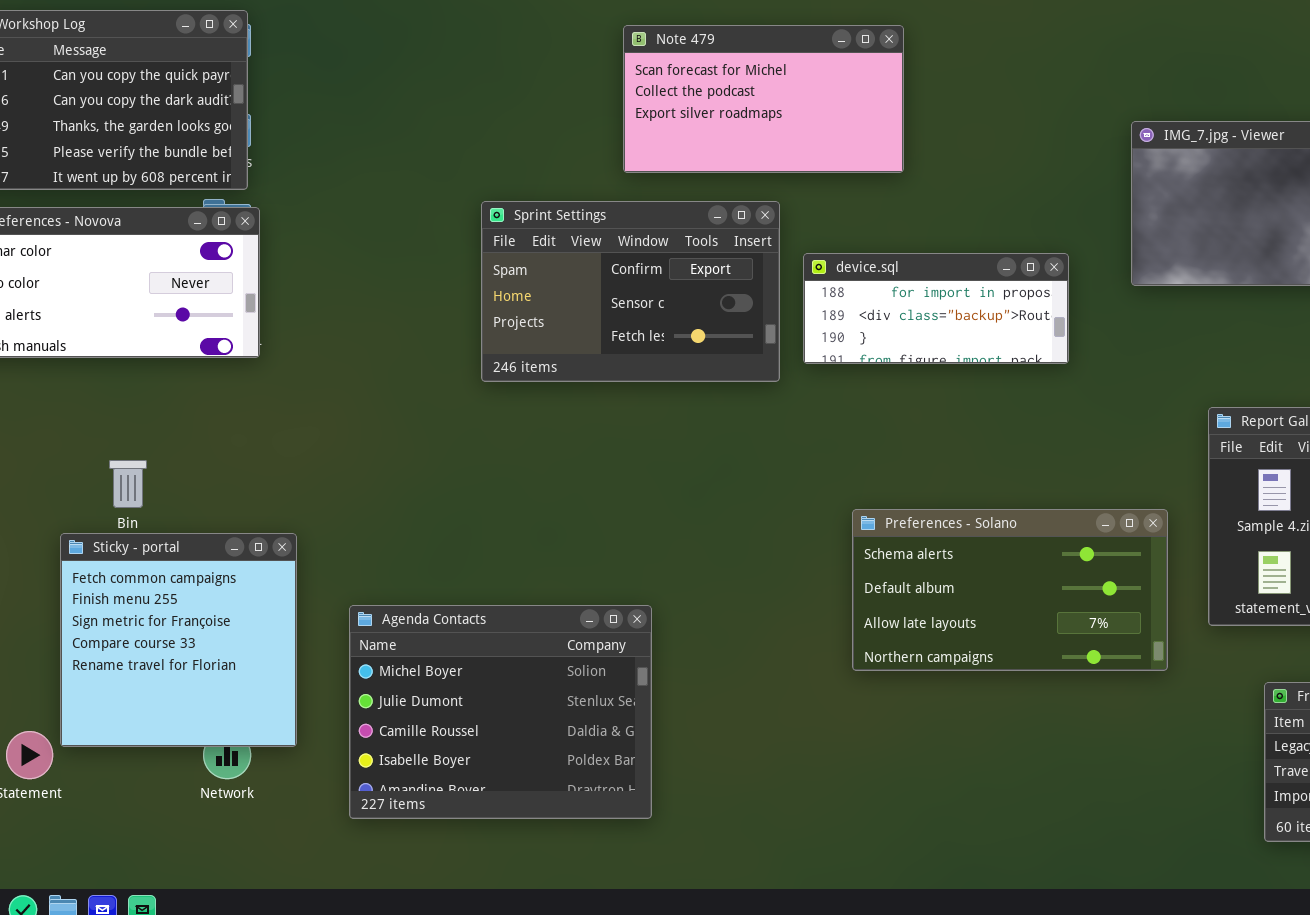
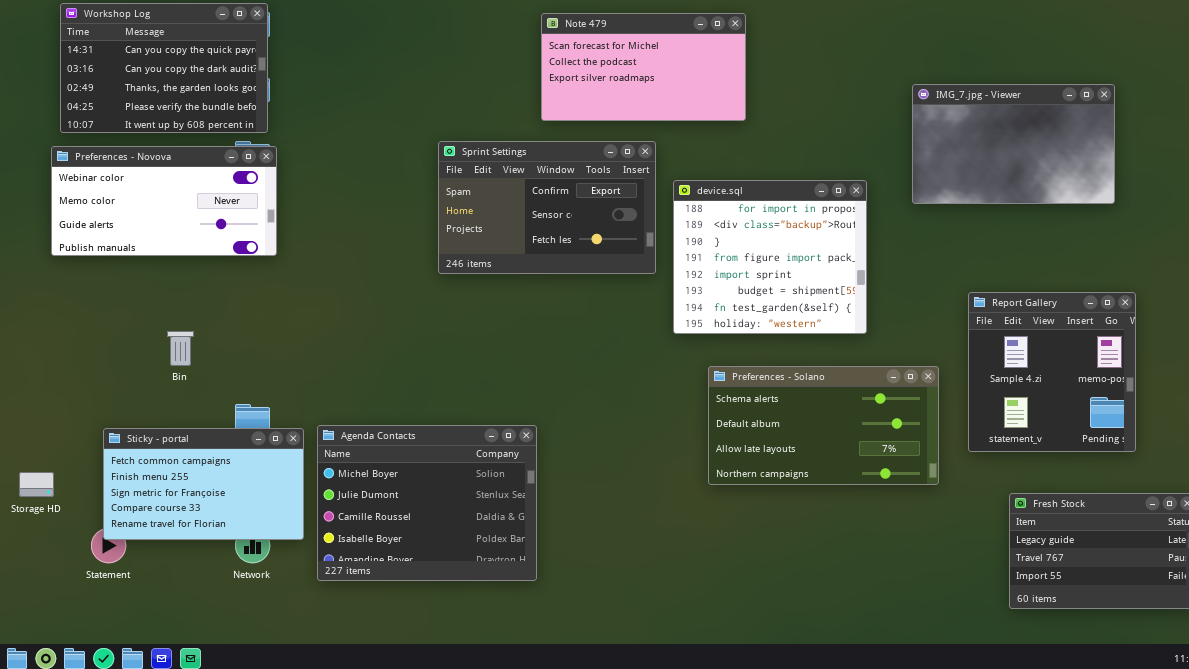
device.sql: [803,253,1069,364] -> [673,180,867,334], resized
Sticky - portal: [60,533,297,747] -> [103,428,304,540], resized
Agenda Contacts: [349,605,652,819] -> [317,425,537,581], moved

